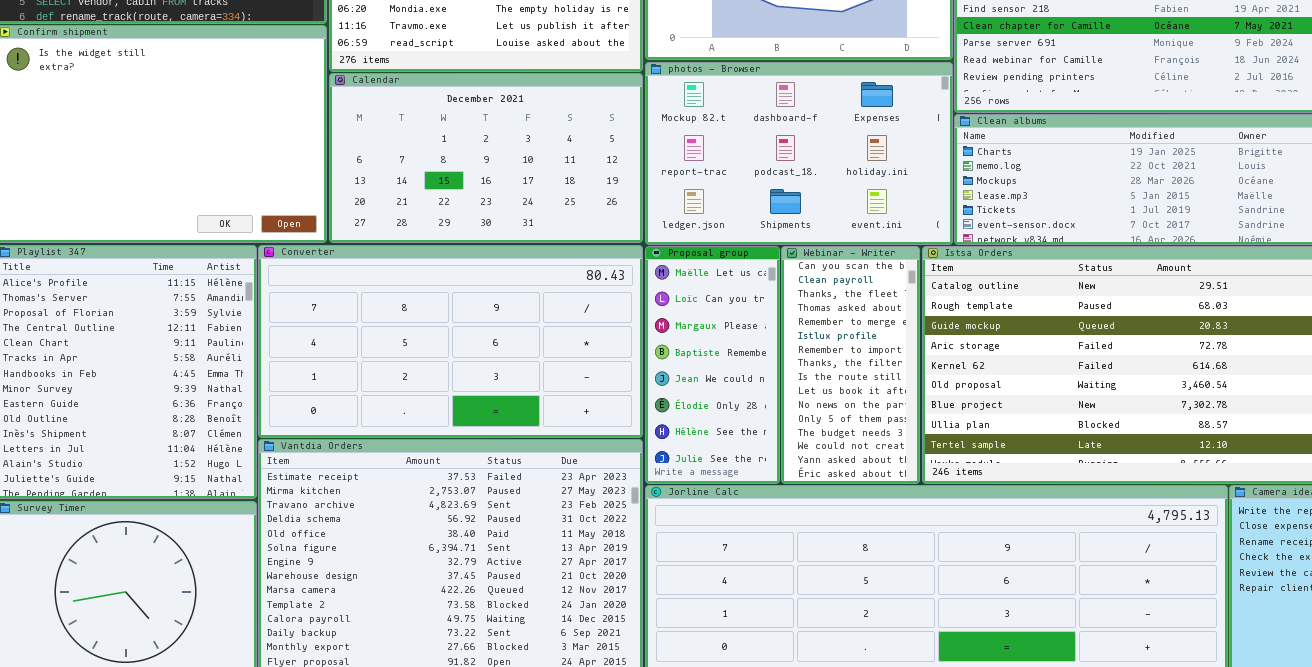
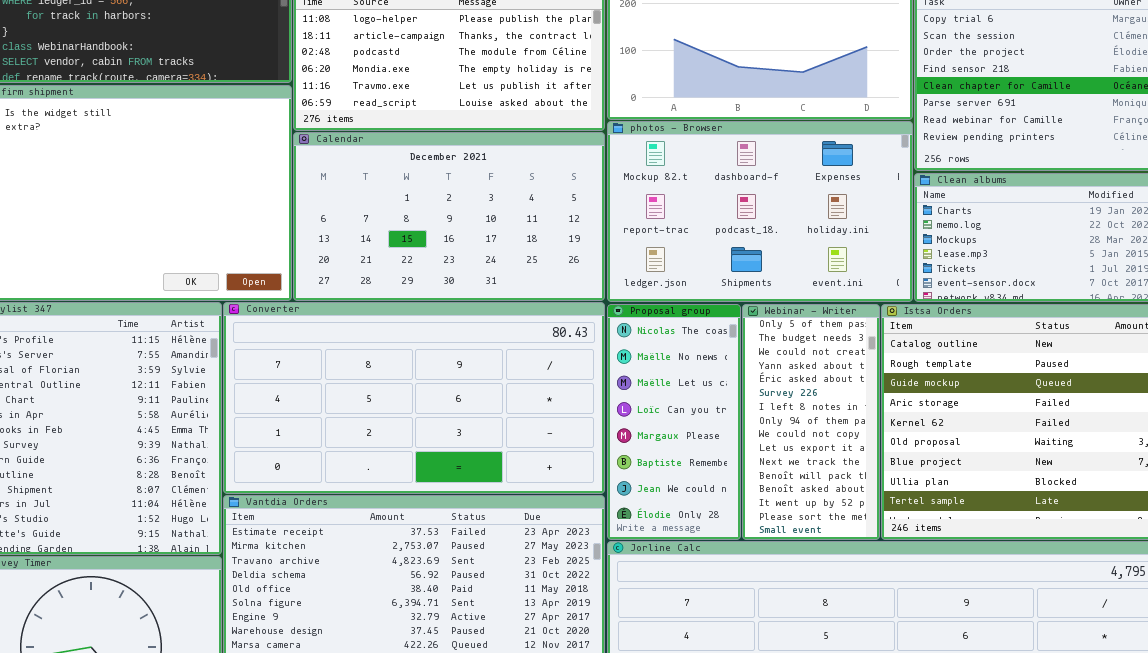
Proposal group: [645,246,780,484] -> [607,304,741,540], scrolled up 2 rows
Webinar - Writer: [781,246,920,484] -> [742,304,880,540], scrolled down 11 rows

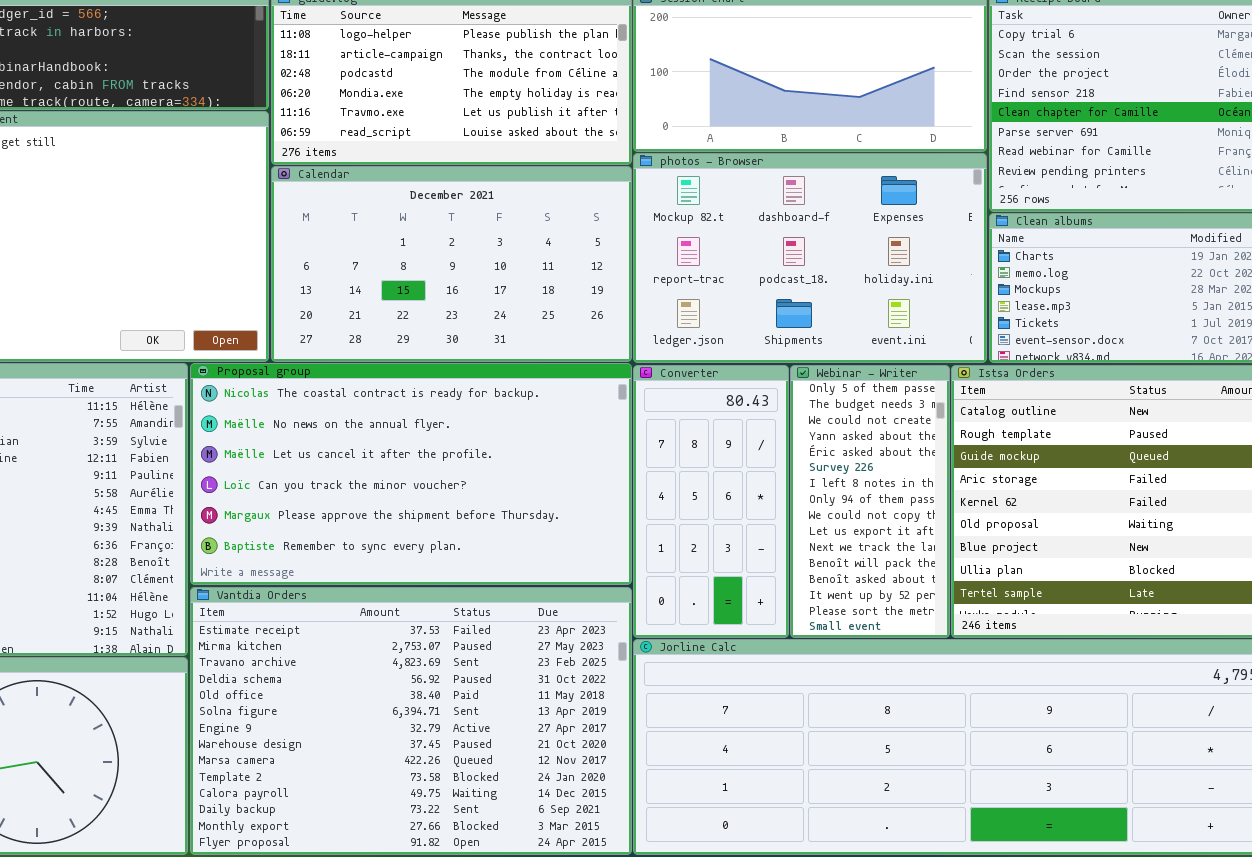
Converter: [223,302,605,494] -> [633,365,789,638], moved, resized
Proposal group: [607,304,741,540] -> [190,363,632,585], moved, resized

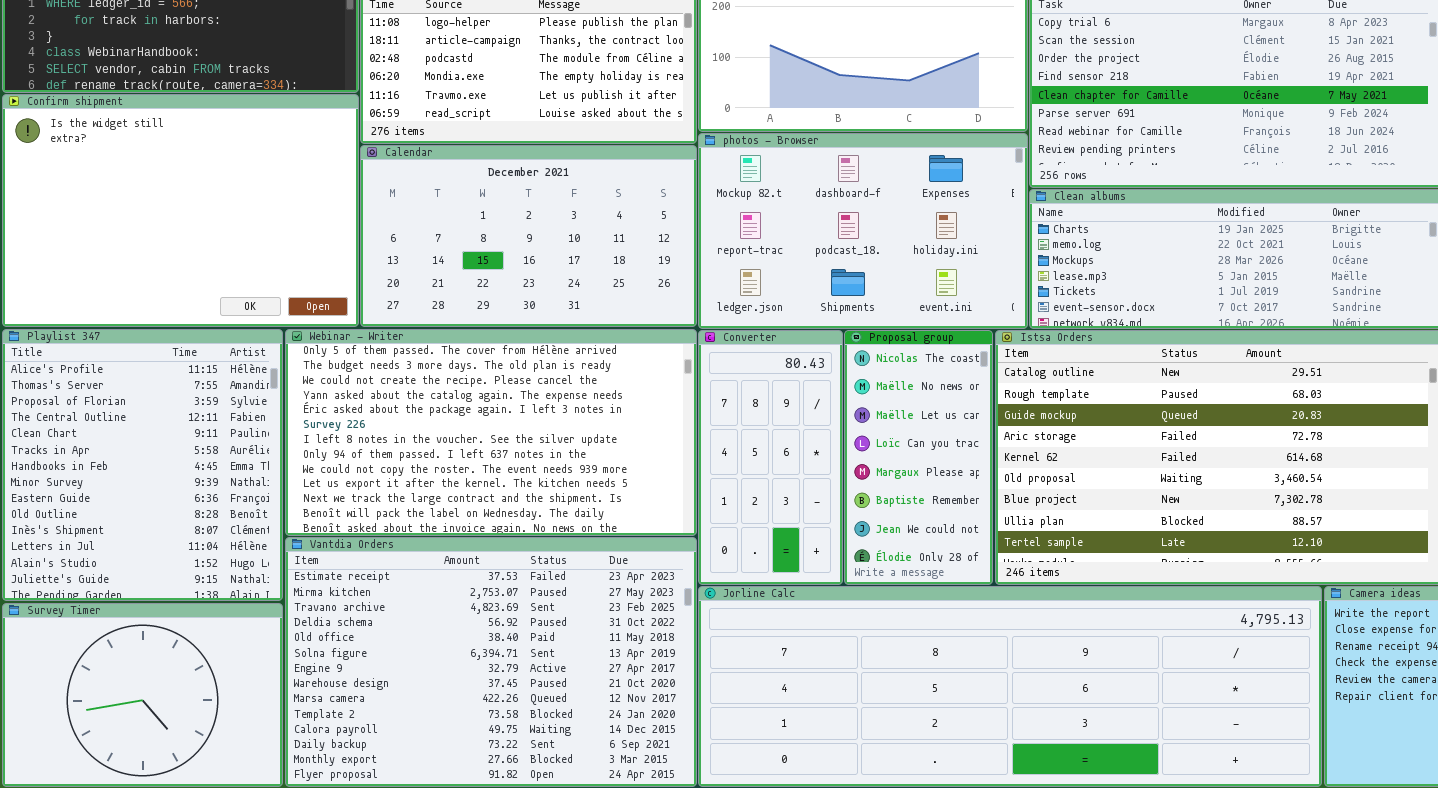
Proposal group: [190,363,632,585] -> [844,330,993,585], moved, resized
Webinar - Writer: [790,365,950,638] -> [285,329,697,536], moved, resized

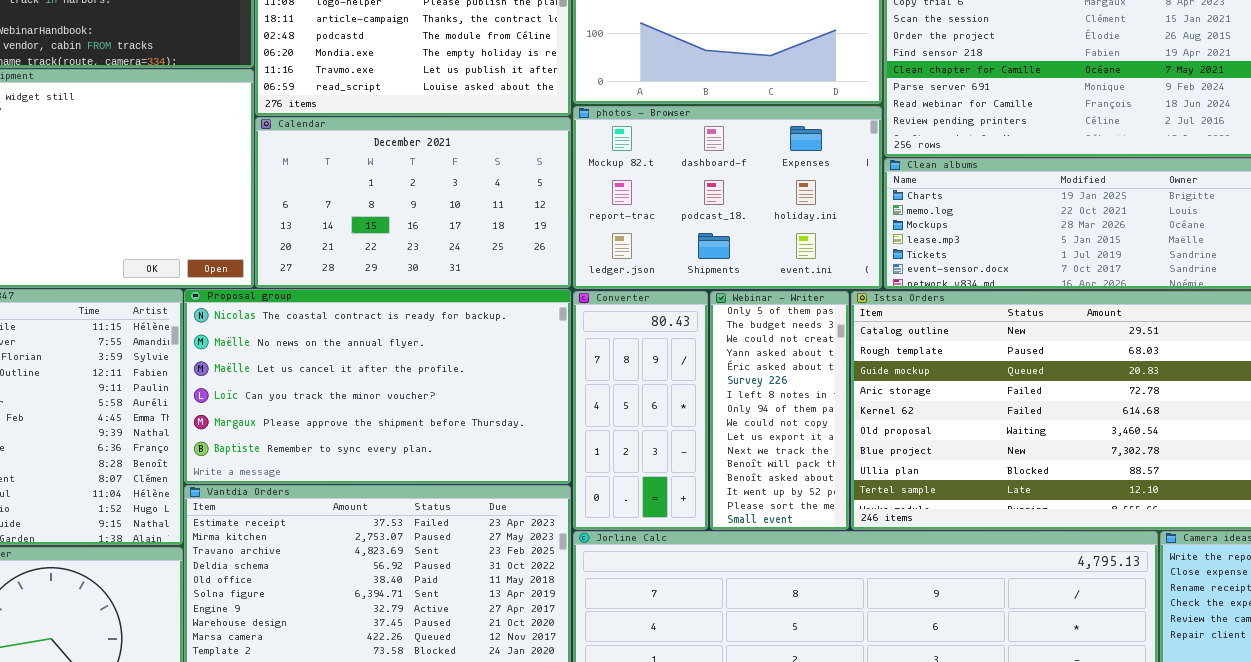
Webinar - Writer: [285,329,697,536] -> [710,291,849,530], moved, resized
Proposal group: [844,330,993,585] -> [184,289,571,484], moved, resized

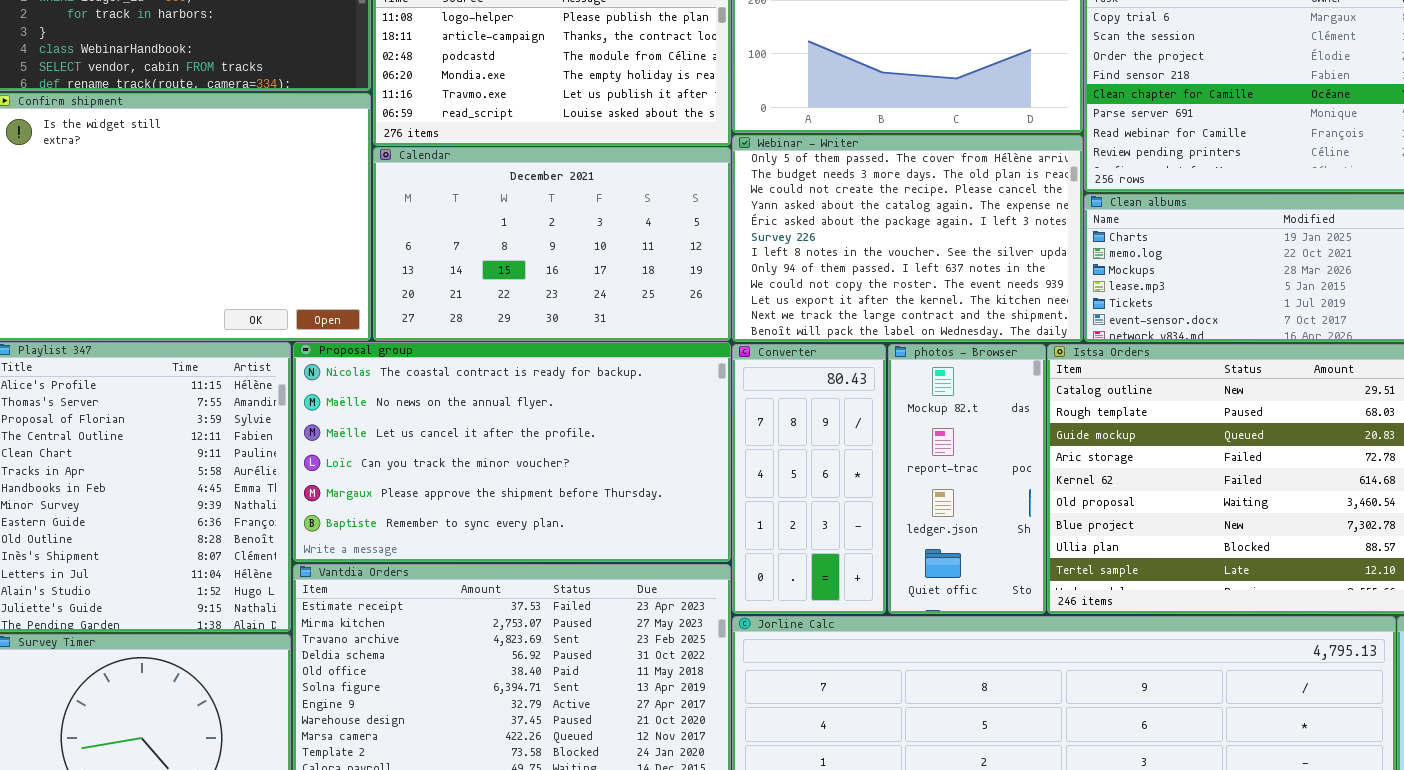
photos - Browser: [573,106,882,289] -> [888,344,1046,614], moved, resized
Webinar - Writer: [710,291,849,530] -> [732,135,1083,342], moved, resized

